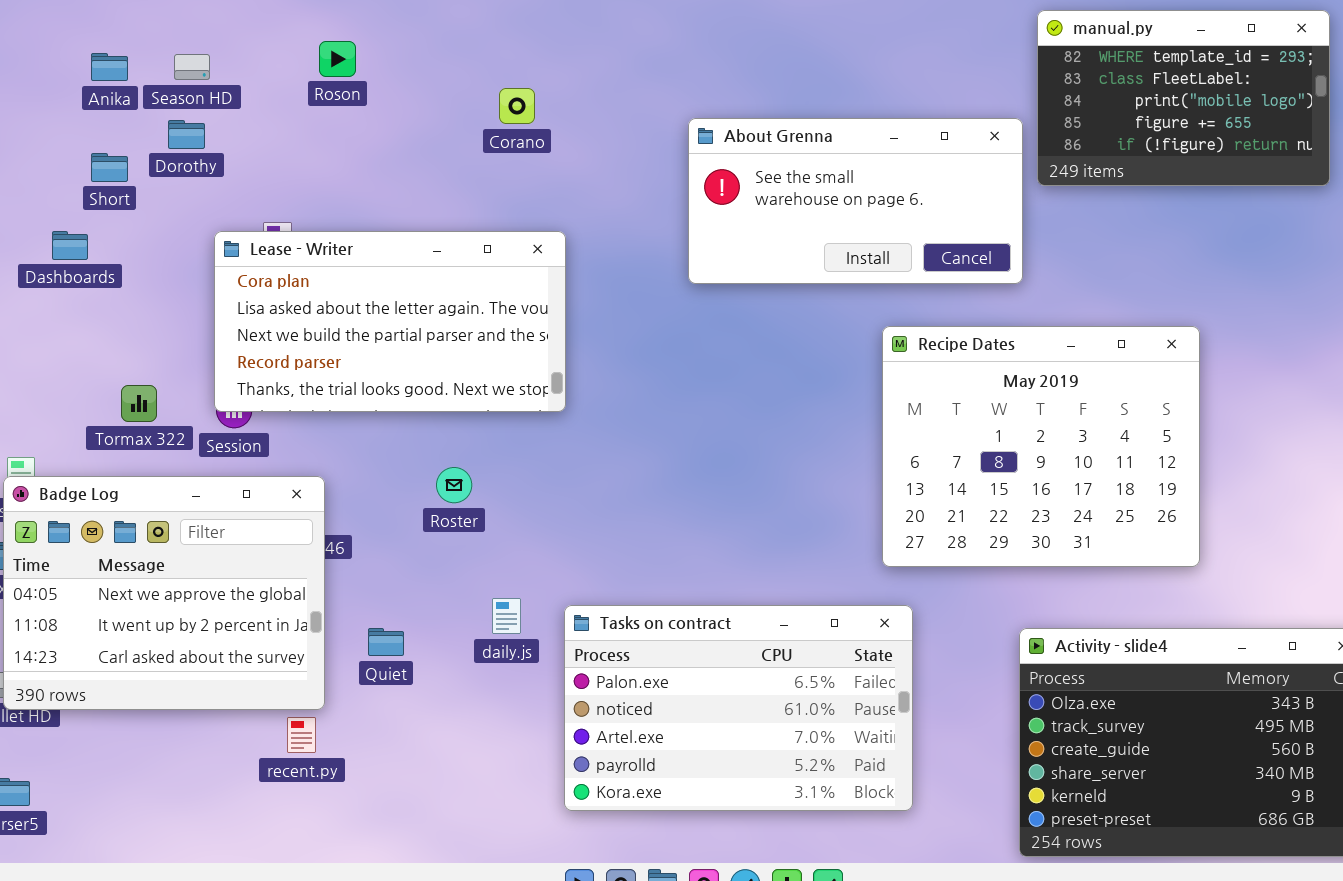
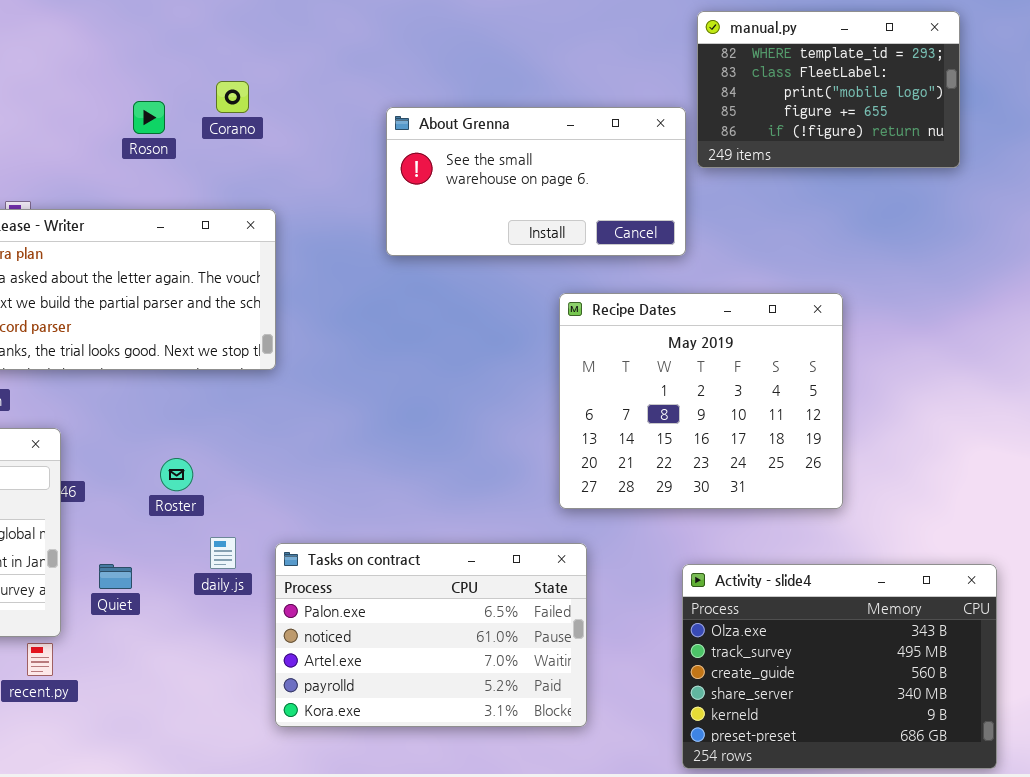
Roson: [319,41,356,77] -> [133,101,165,134], moved
Roster: [436,467,472,503] -> [160,458,193,491], moved

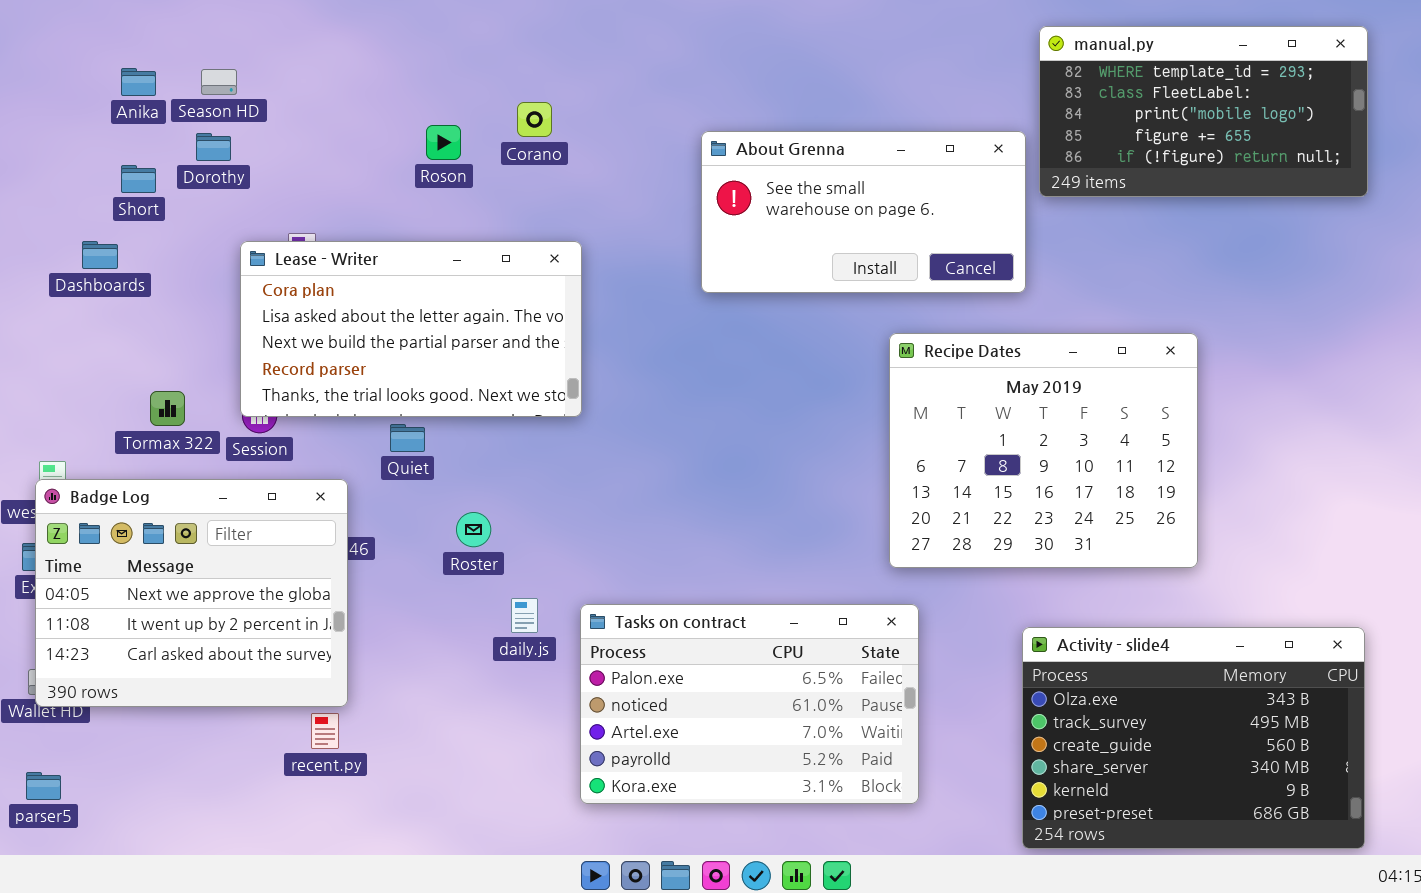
manual.py: [697,11,960,168] -> [1039,26,1368,197], resized
Quiet: [99,564,132,589] -> [390,424,425,452], moved

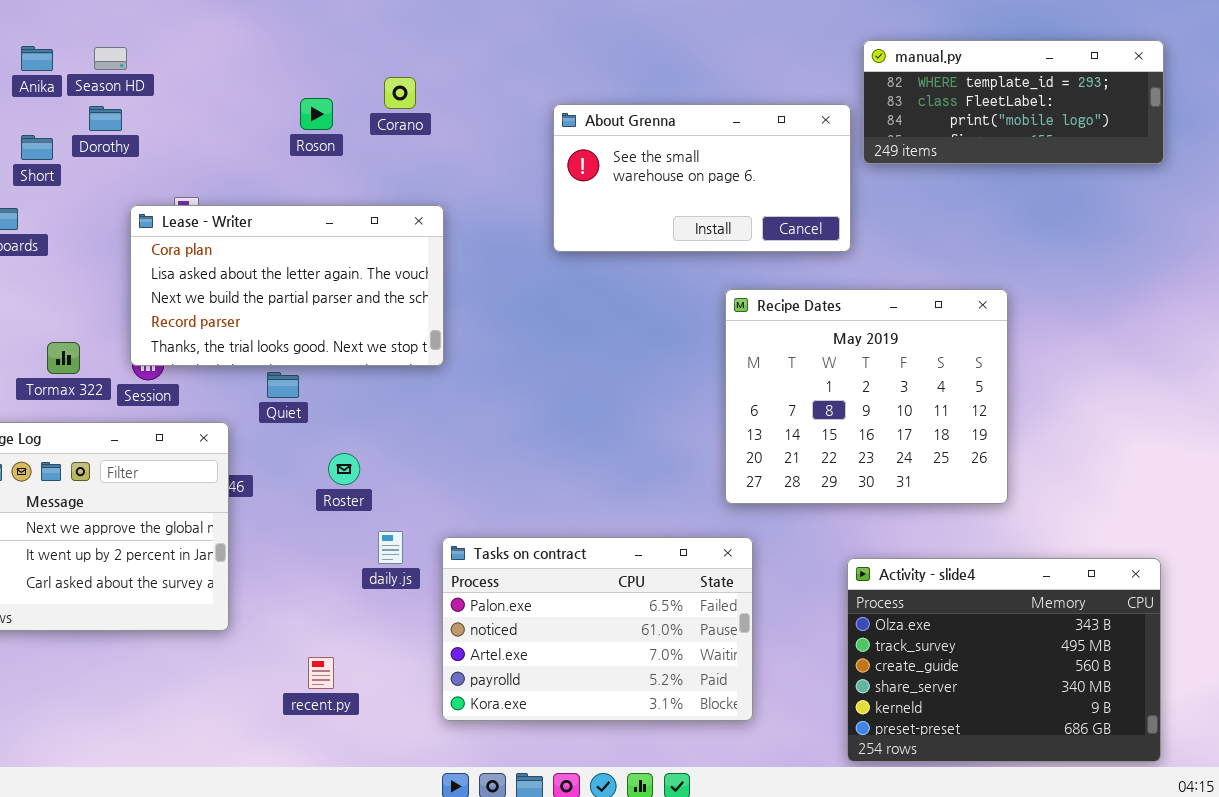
manual.py: [1039,26,1368,197] -> [863,40,1164,164], resized
recent.py: [311,713,339,749] -> [308,657,334,689], moved

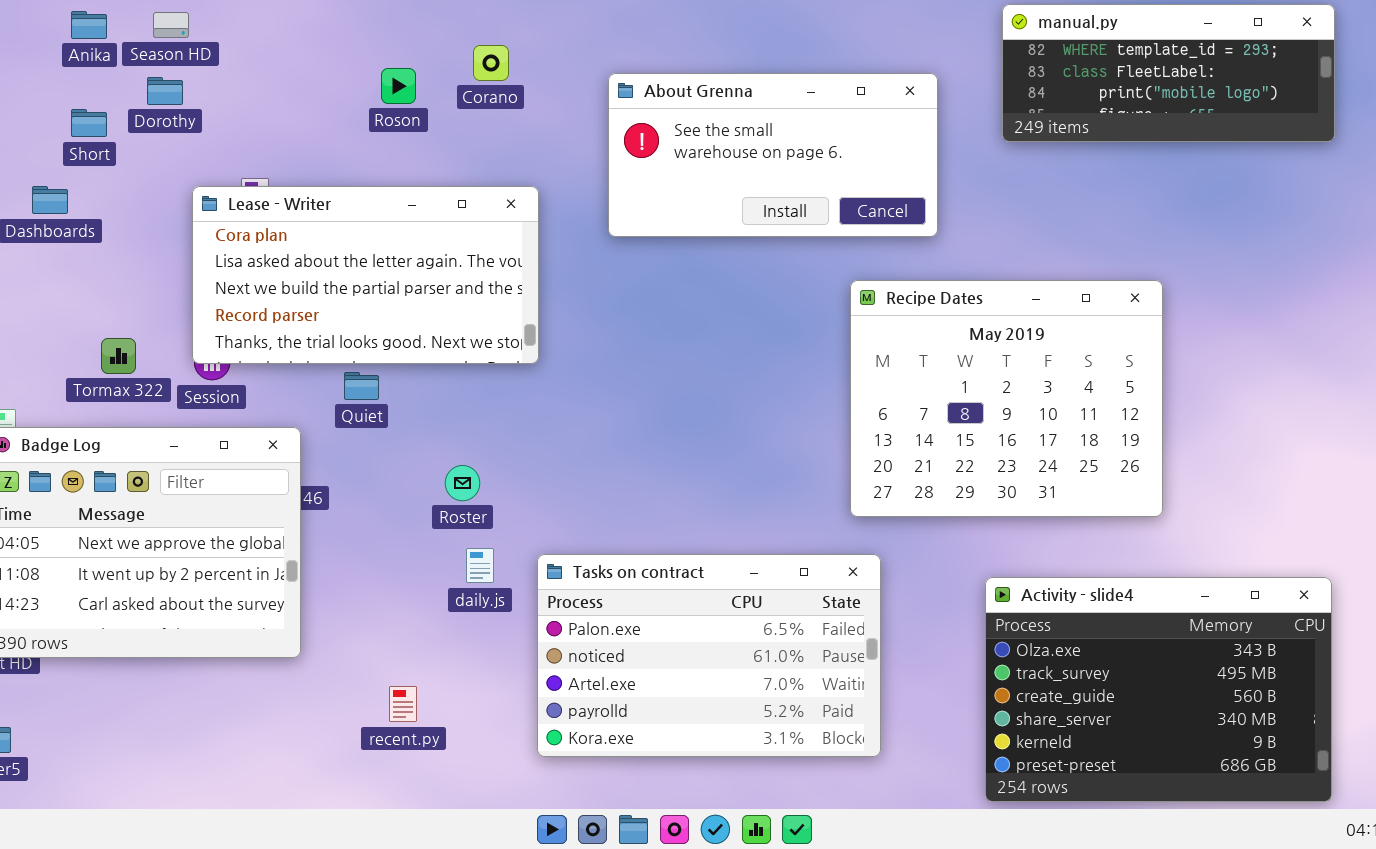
About Grenna: [553,104,851,252] -> [608,73,938,237], moved
Roster: [328,453,360,485] -> [445,465,480,501], moved

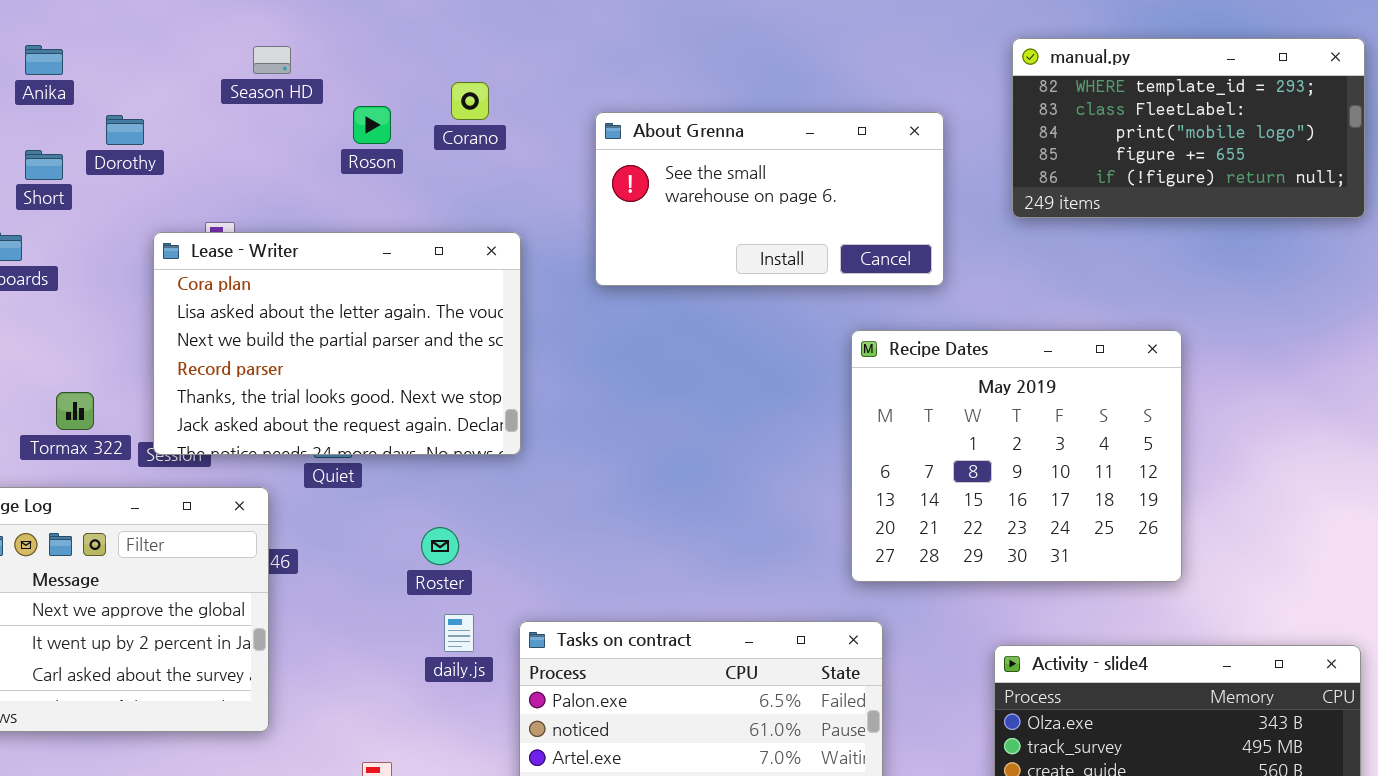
manual.py: [1002,4,1335,142] -> [1012,38,1365,218], resized
Season HD: [153,12,189,38] -> [253,46,291,74], moved
Lease - Writer: [192,186,539,364] -> [153,232,521,455], resized

